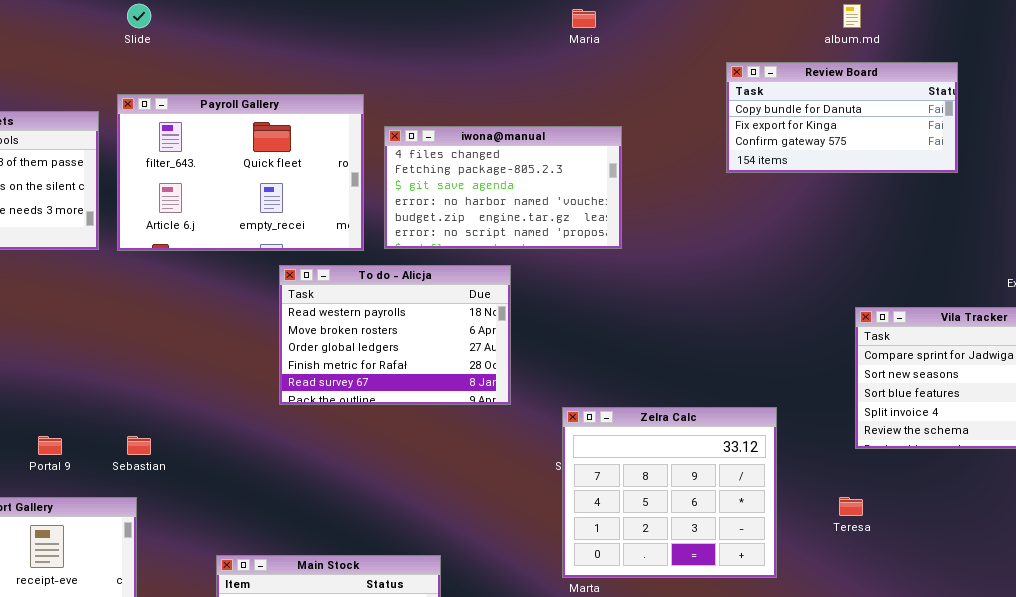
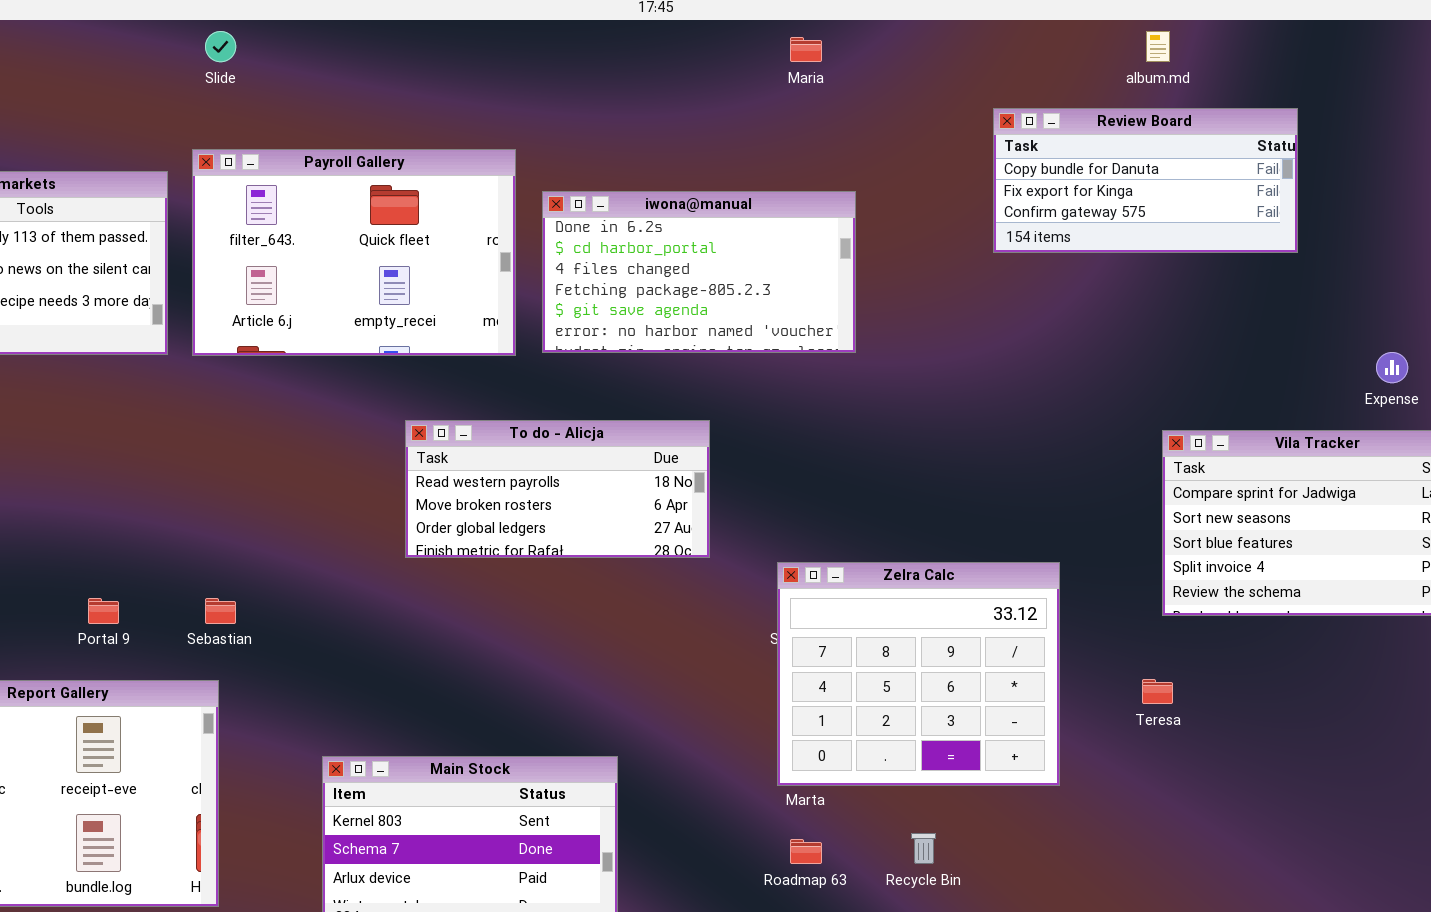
iwona@manual: [384,126,622,249] -> [542,191,856,353], scrolled up 2 rows
To do - Alicja: [279,265,511,405] -> [405,420,710,558], resized

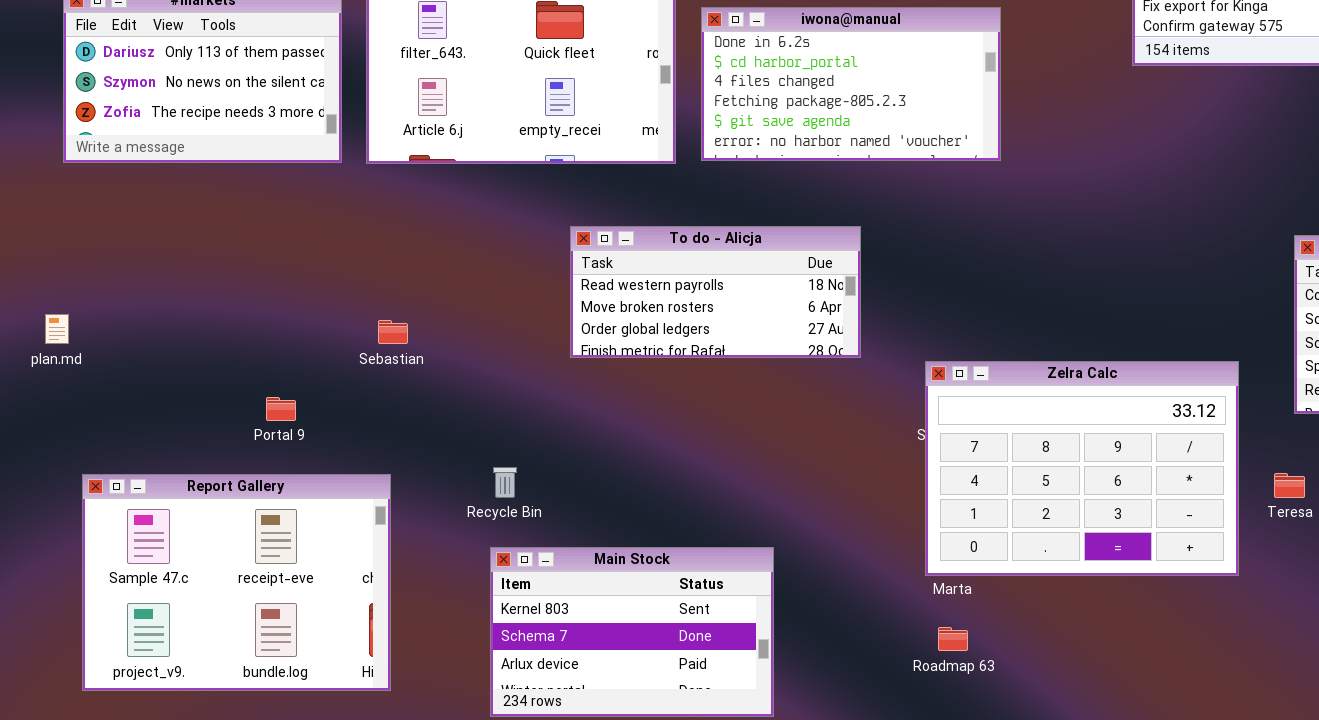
Zelra Calc: [777,562,1060,786] -> [925,361,1239,576], resized
Sebastian: [205,598,236,624] -> [378,320,408,344], moved
Recycle Bin: [911,833,936,864] -> [493,467,517,498], moved

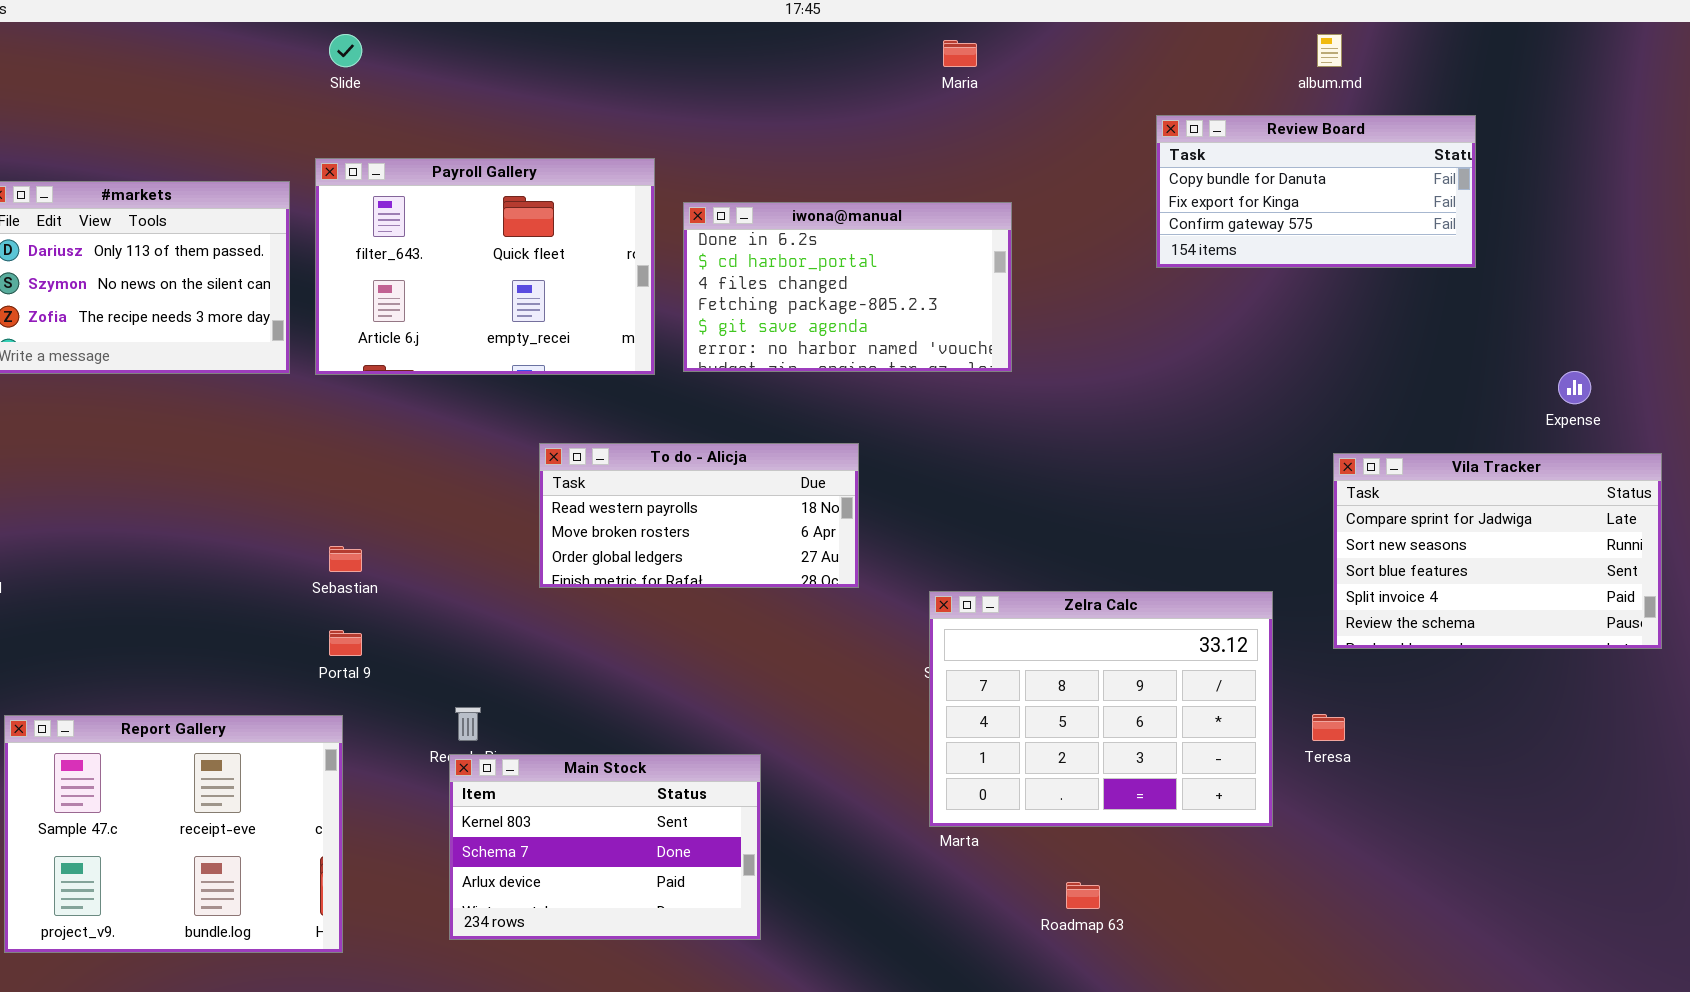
Portal 9: [266,397,296,421] -> [329,630,362,656], moved
Main Stock: [490,547,774,717] -> [449,754,761,940], moved
Roadmap 63: [938,627,968,651] -> [1066,882,1100,909], moved

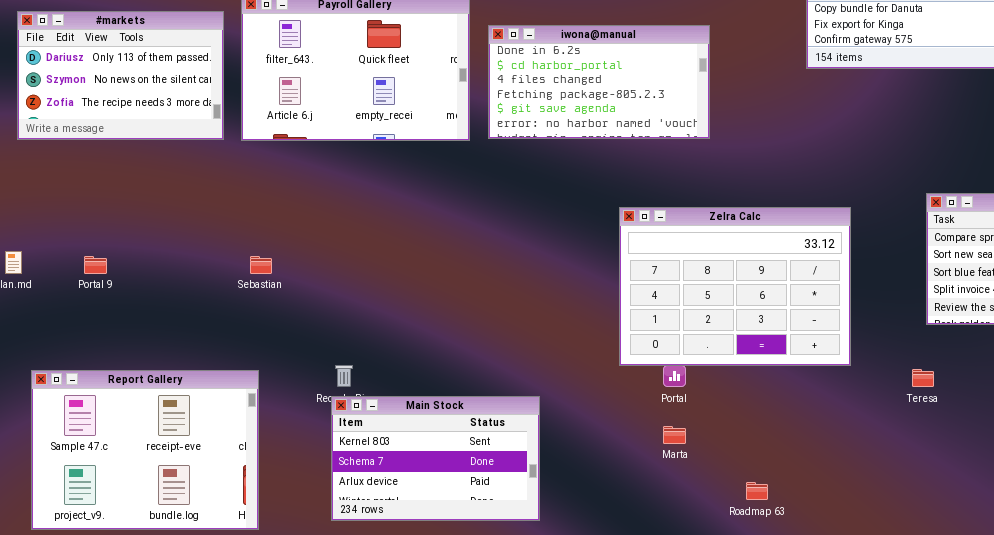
To do - Alicja: [539,443,859,588] -> none, closed
Zelra Calc: [929,591,1273,827] -> [619,207,851,366], moved
Portal 9: [329,630,362,656] -> [84,256,107,274], moved

